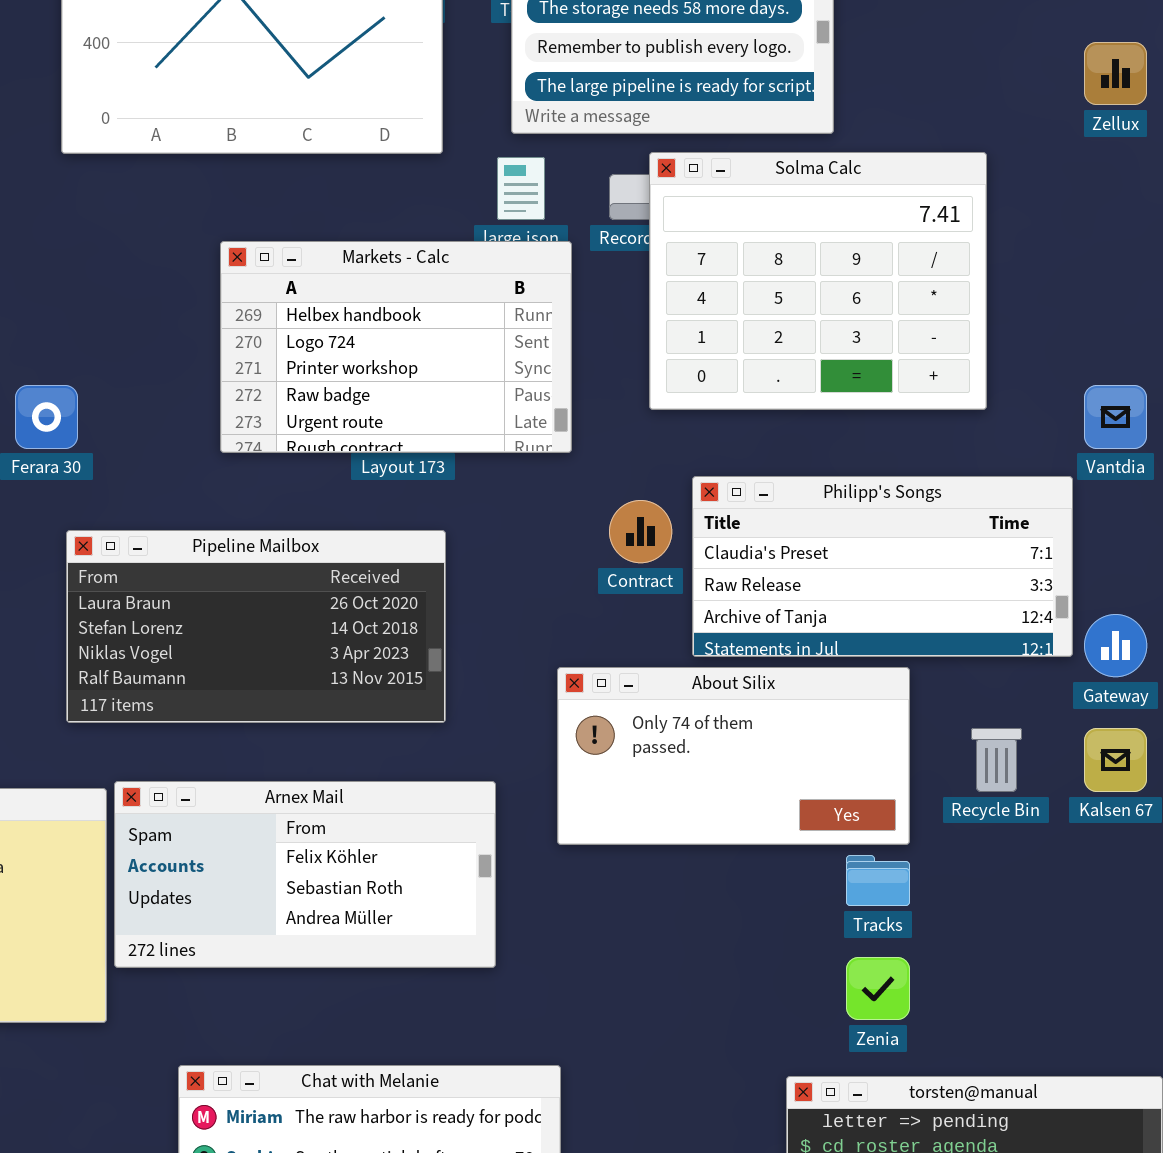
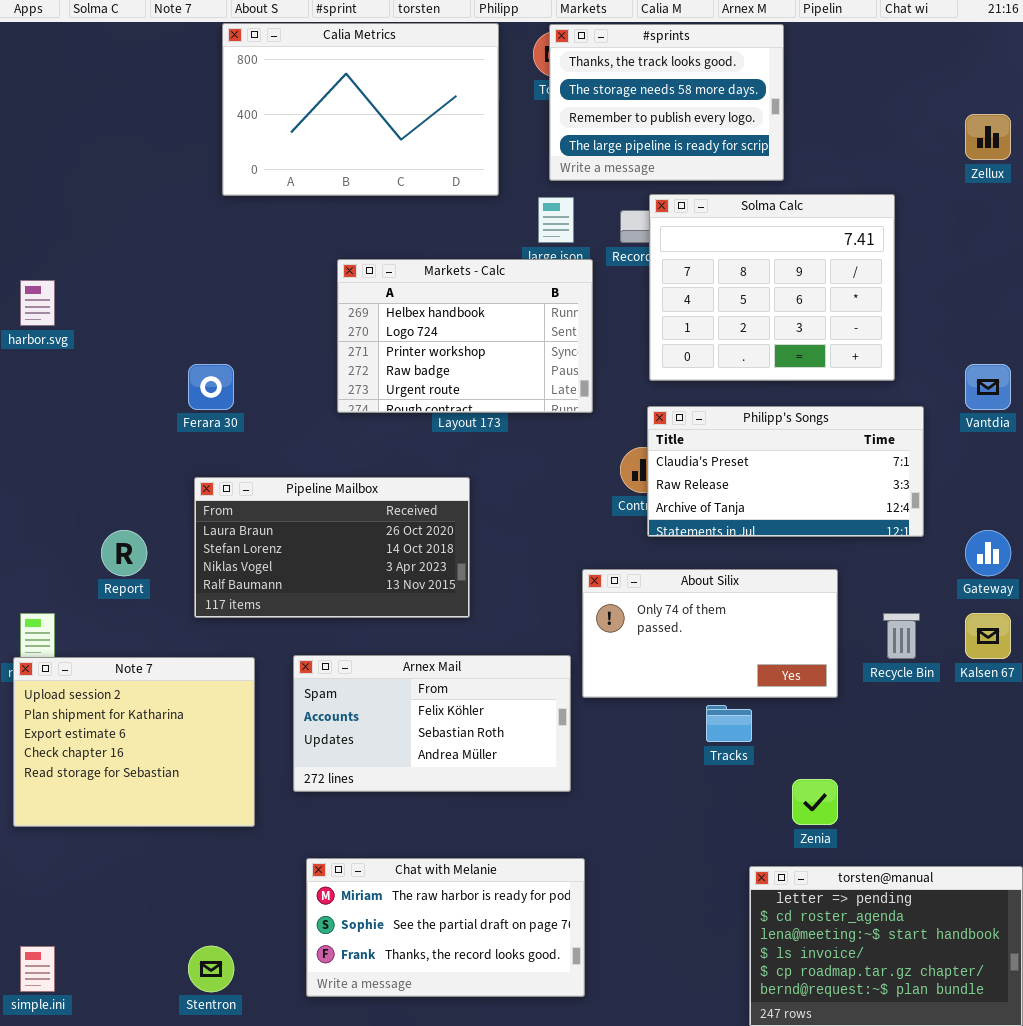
Philipp's Songs: [692,476,1073,657] -> [647,406,924,537], moved
Pipeline Mailbox: [66,530,446,723] -> [194,477,470,618], moved
Arnex Mail: [114,781,496,968] -> [293,655,571,792], moved
Tracks: [846,855,910,906] -> [706,705,752,742], moved

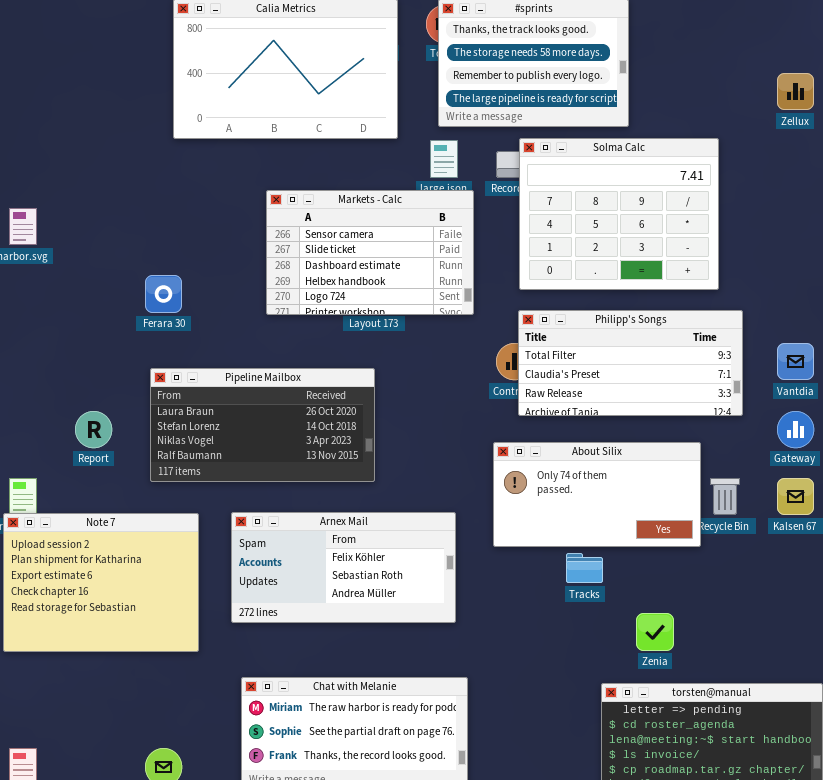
Markets - Calc: [337,259,593,413] -> [266,190,474,315], scrolled up 3 rows
Vantdia: [965,364,1011,410] -> [777,343,814,380], moved
Philipp's Songs: [647,406,924,537] -> [518,310,743,416], scrolled up 1 row
About Silix: [582,569,838,698] -> [493,442,701,547], moved

